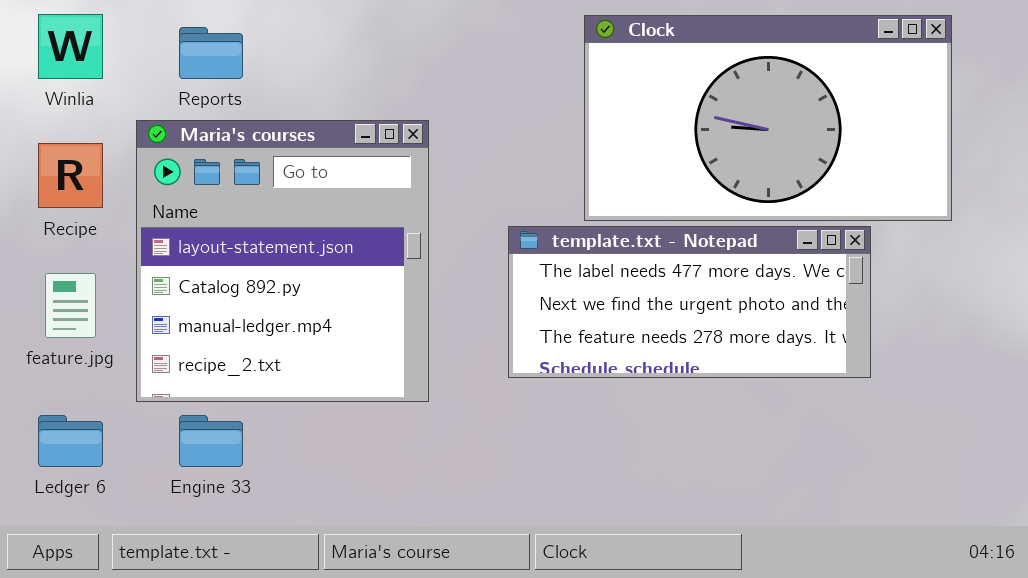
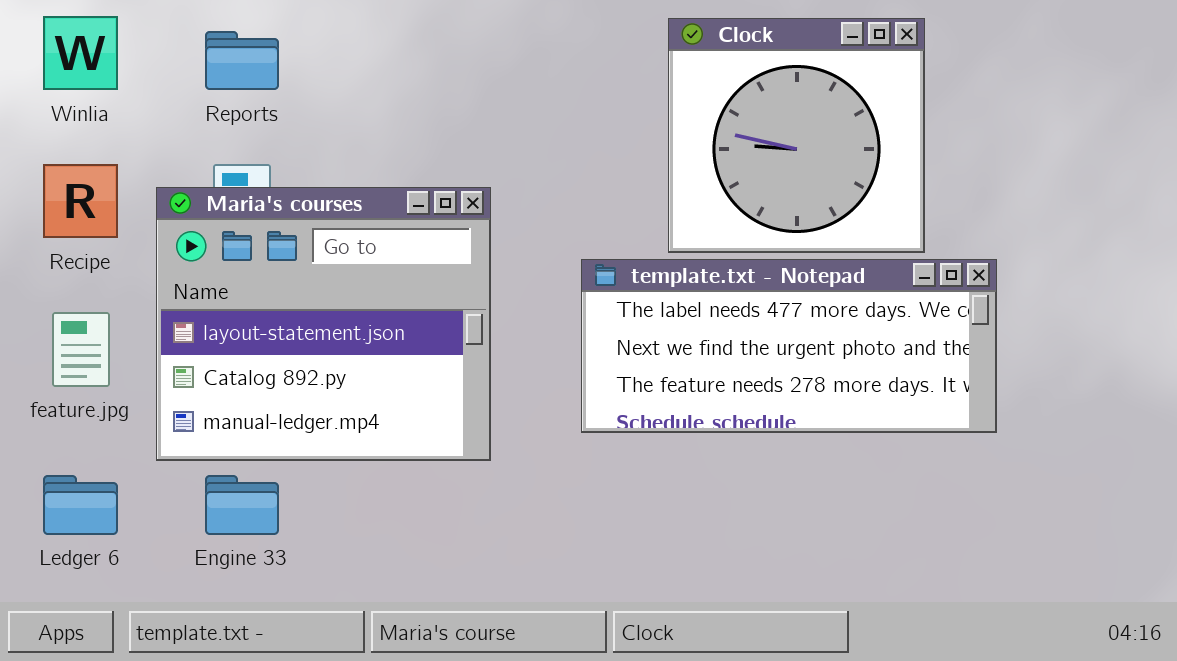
Clock: [584,15,952,221] -> [668,18,925,253], resized
Maria's courses: [136,120,429,402] -> [156,187,491,461], resized

